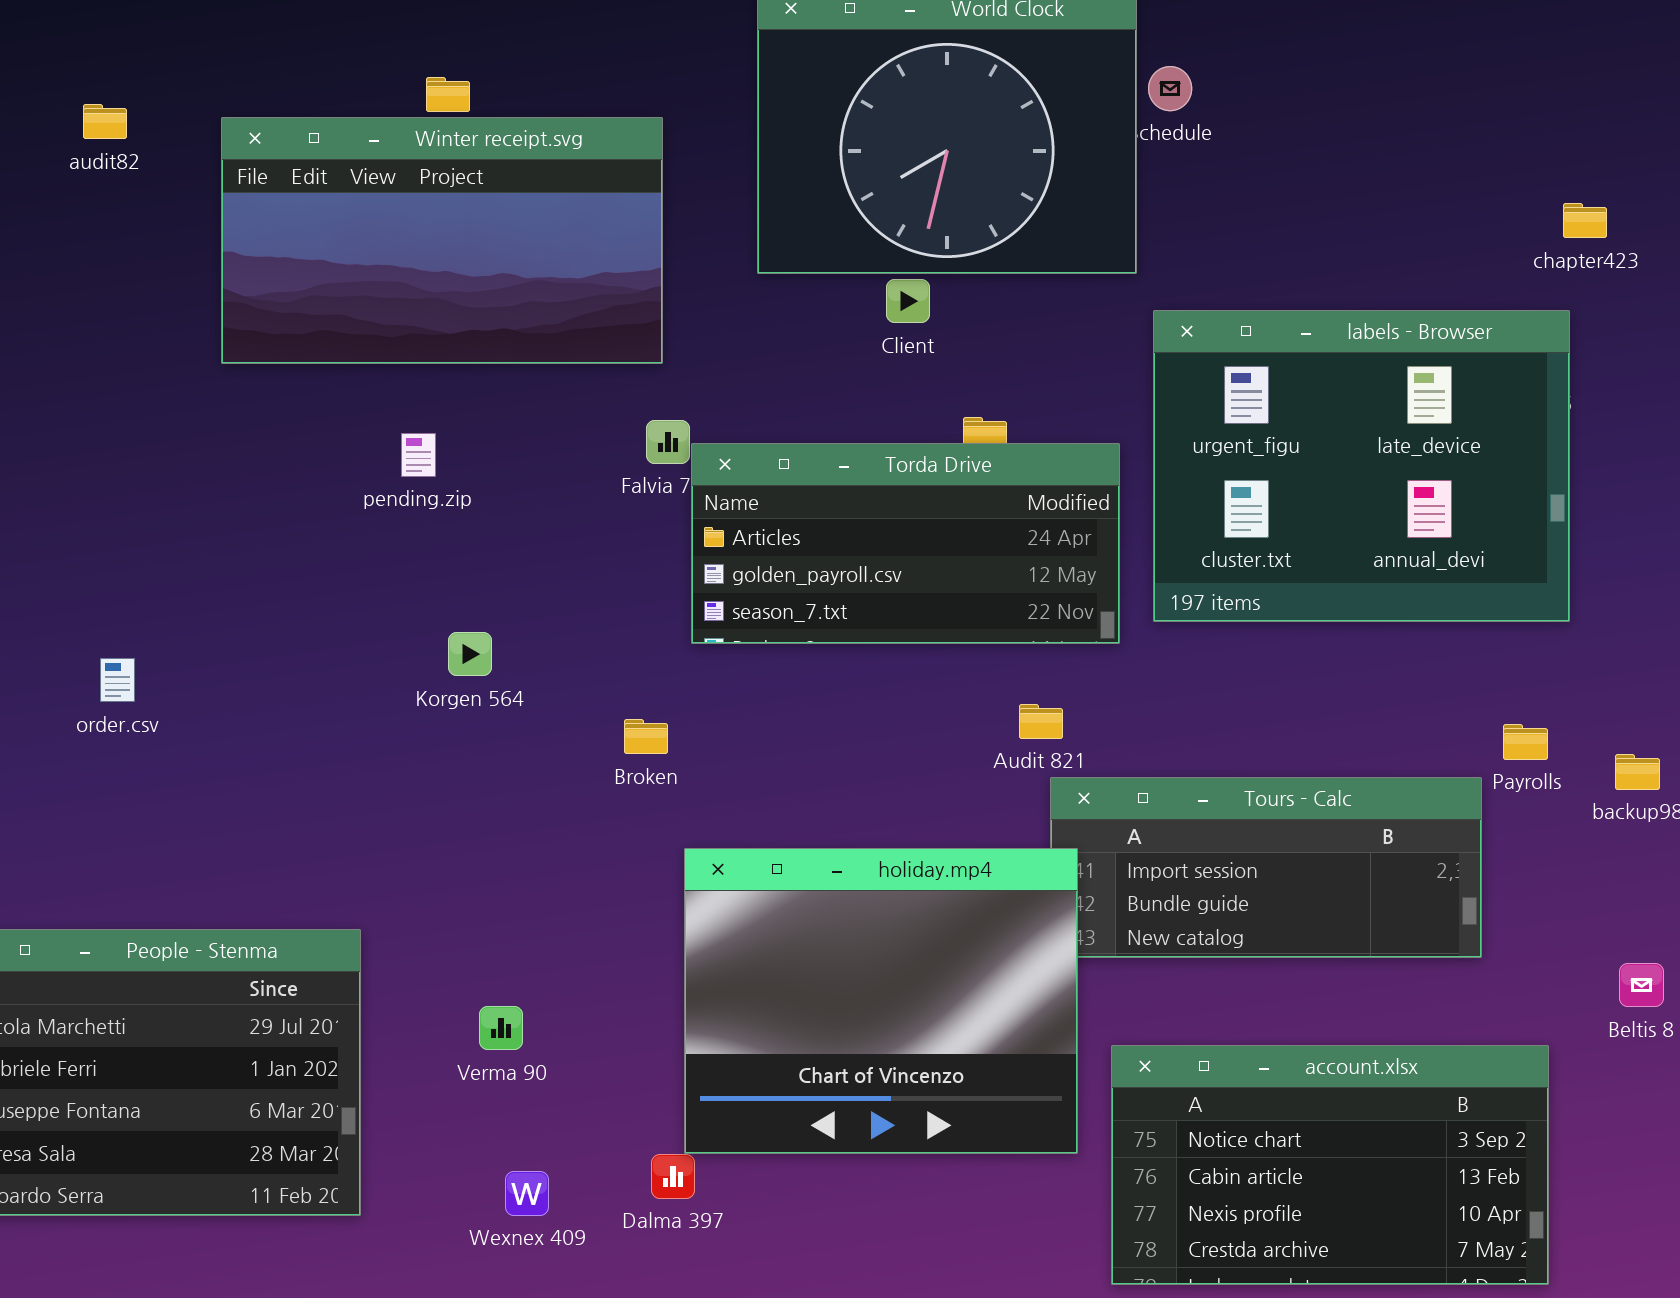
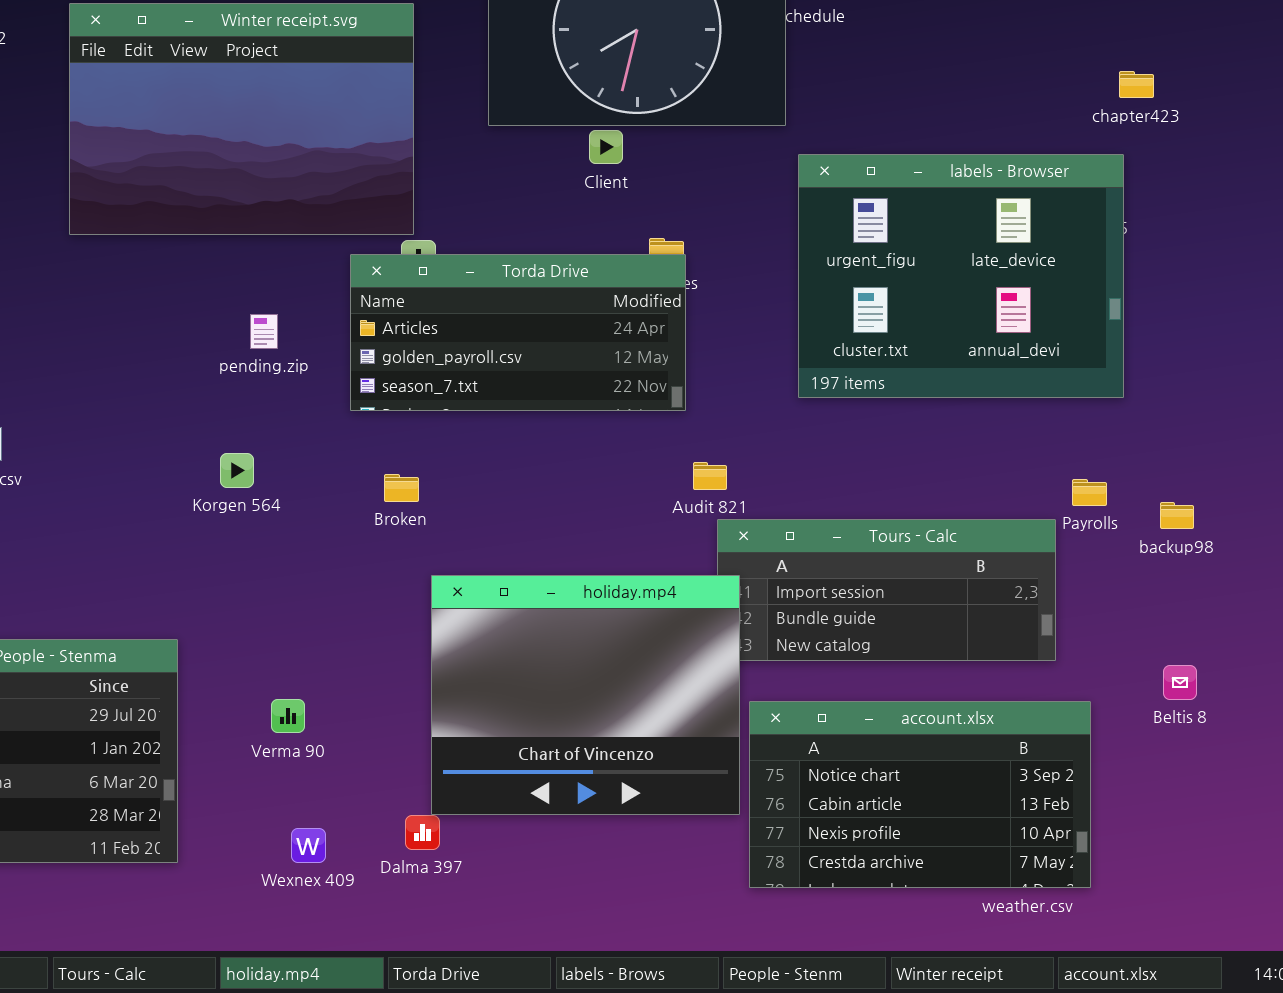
Winter receipt.svg: [221,117,663,364] -> [69,3,414,235], resized
pending.zip: [401,433,436,477] -> [250,314,278,349], moved
Torda Drive: [691,443,1120,644] -> [350,254,686,411], moved
Korgen 564: [448,632,492,676] -> [220,453,254,488], moved
account.xlsx: [1111,1045,1549,1285] -> [749,701,1091,888], moved

